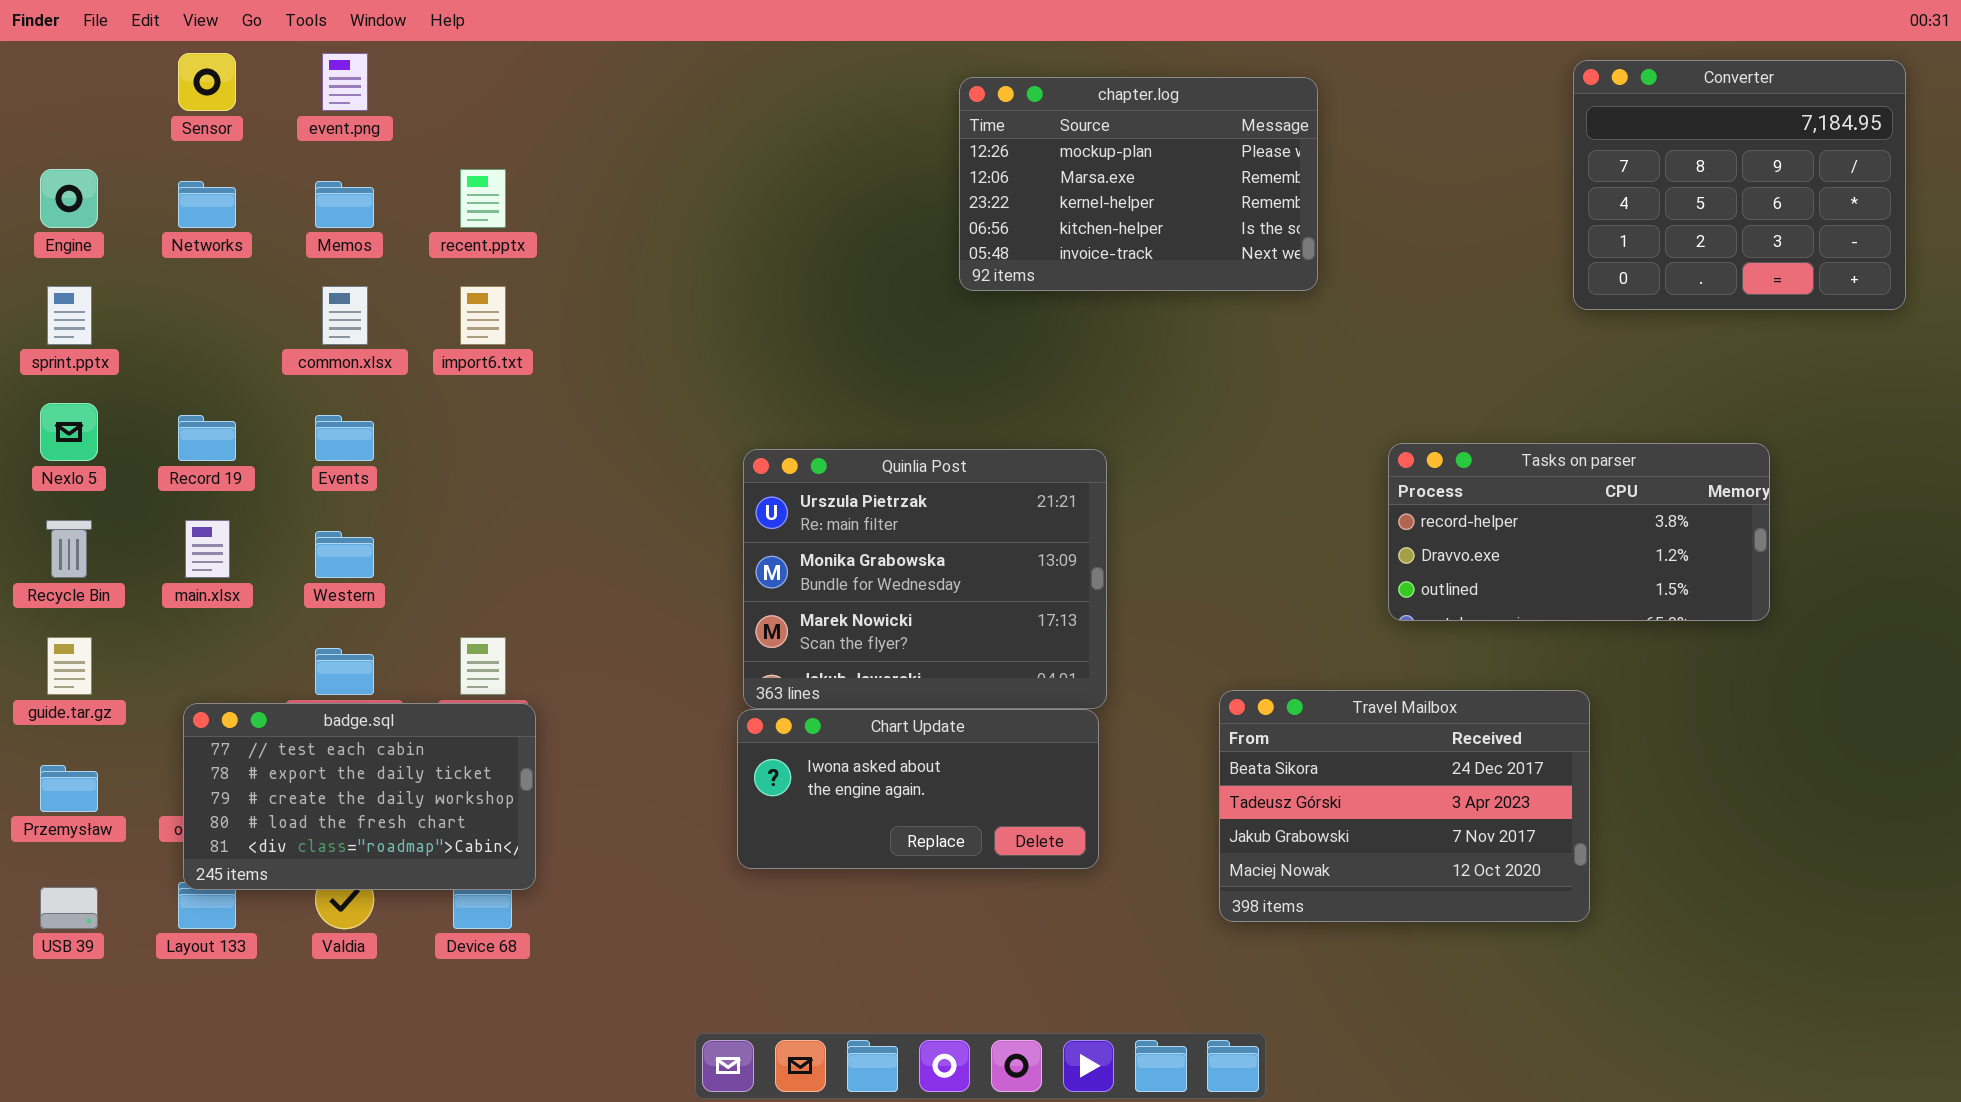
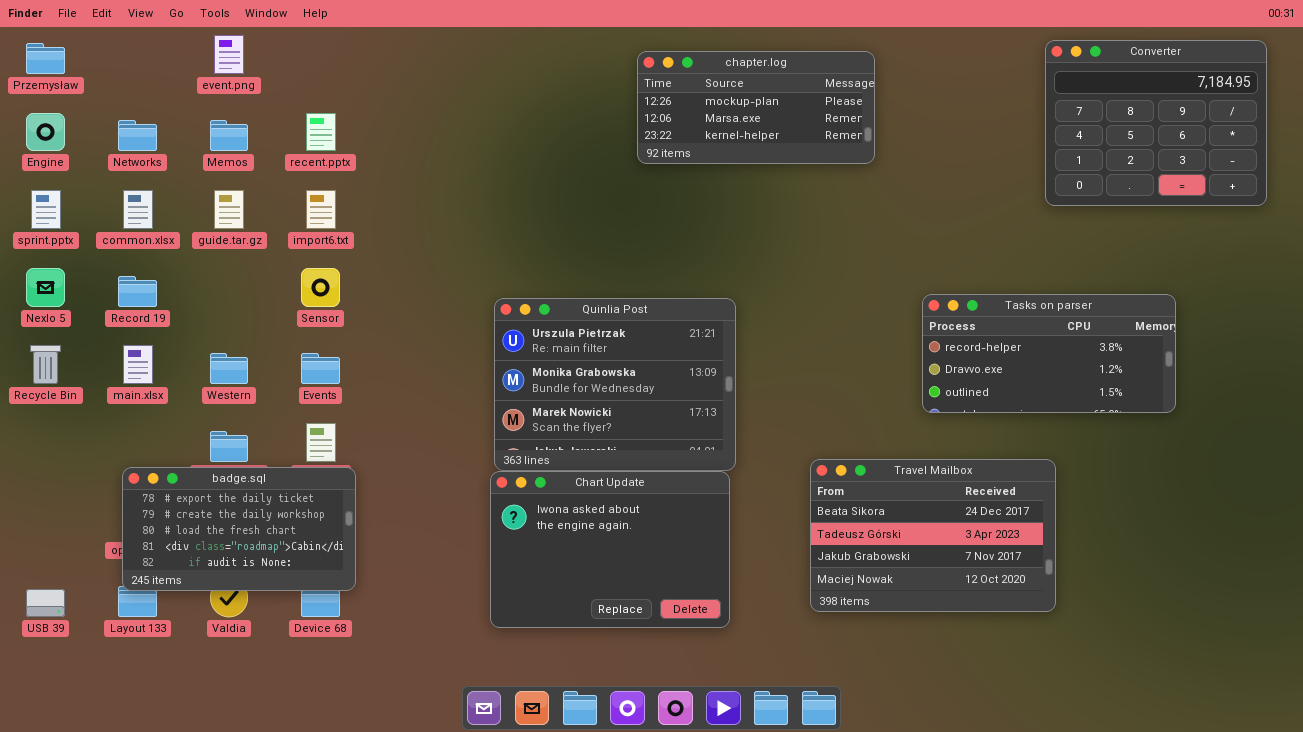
Sensor: [178,53,236,111] -> [301,268,340,307], moved
chapter.log: [959,77,1318,291] -> [637,51,875,164], resized
common.xlsx: [322,286,368,345] -> [123,190,153,229], moved
Events: [315,415,374,461] -> [301,353,340,384], moved
guide.tar.gz: [47,637,92,695] -> [214,190,244,229], moved
badge.sql: [183,703,536,890] -> [122,467,356,591], scrolled down 1 row
Chart Update: [737,709,1099,869] -> [490,471,730,628], resized
Przemysław: [40,765,98,812] -> [26,43,65,74], moved

